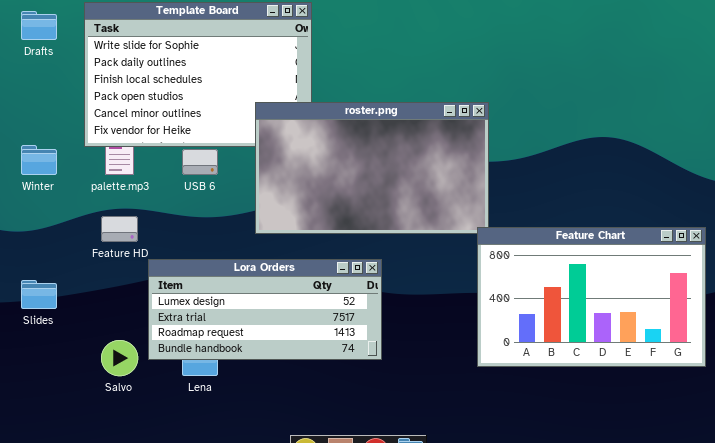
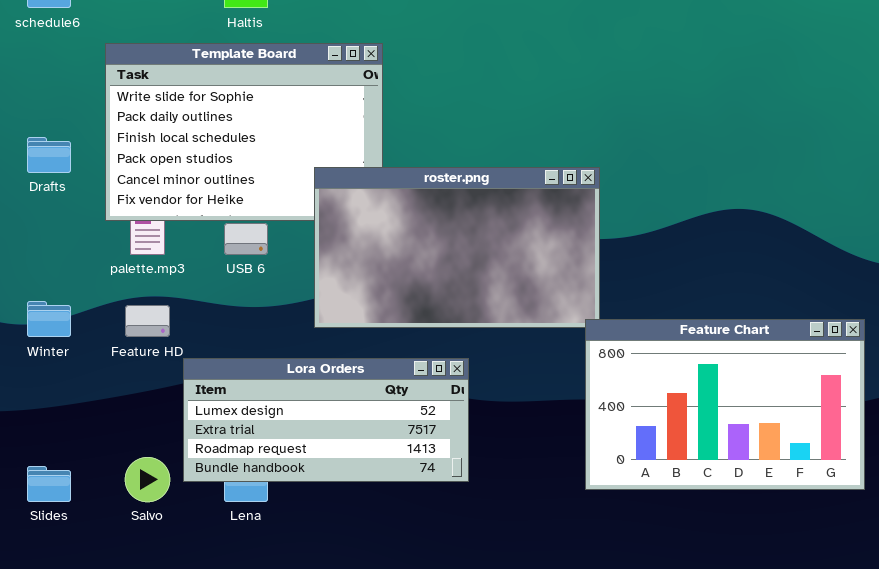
Drafts: [21,11,57,40] -> [27,137,71,173], moved
Winter: [21,145,57,175] -> [27,301,71,337], moved
Slides: [21,280,57,309] -> [27,466,71,502], moved

